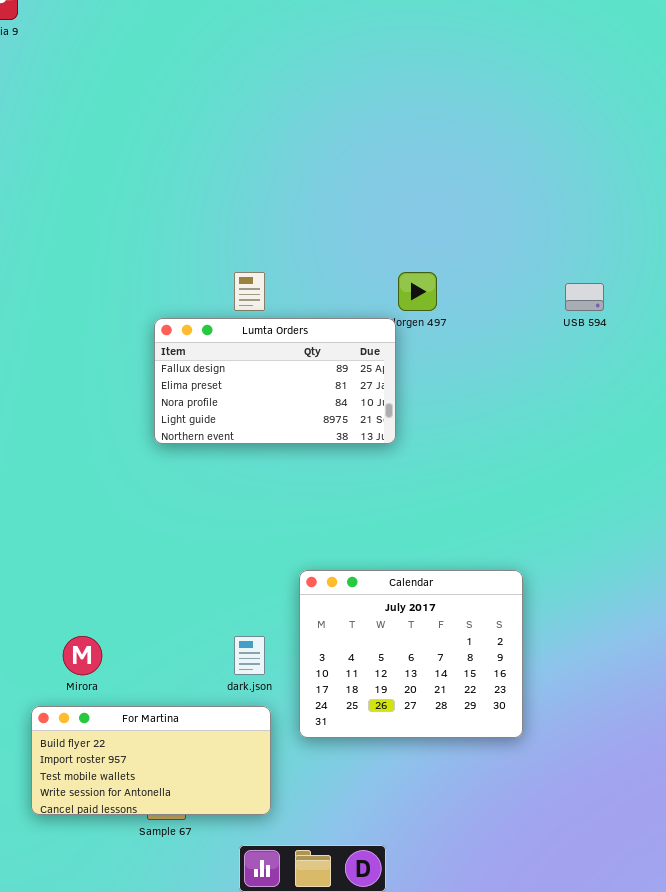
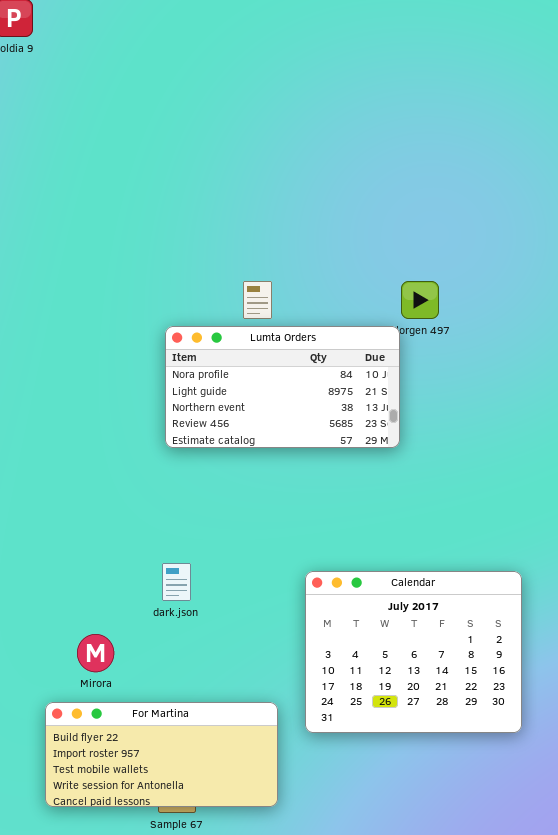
Lumta Orders: [154,318,396,444] -> [165,326,400,448], scrolled down 2 rows
dark.json: [234,636,265,675] -> [162,563,191,601], moved

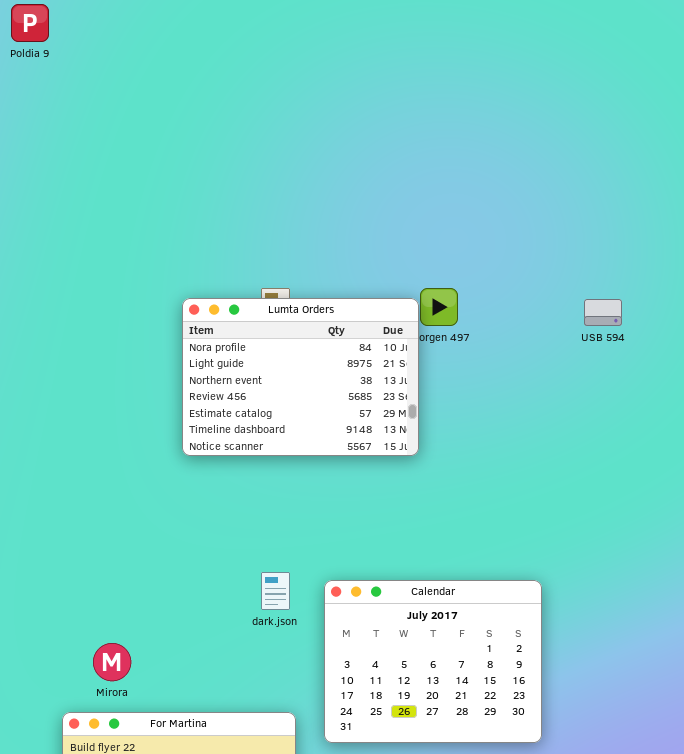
Lumta Orders: [165,326,400,448] -> [182,298,419,456], resized
dark.json: [162,563,191,601] -> [261,572,290,610], moved

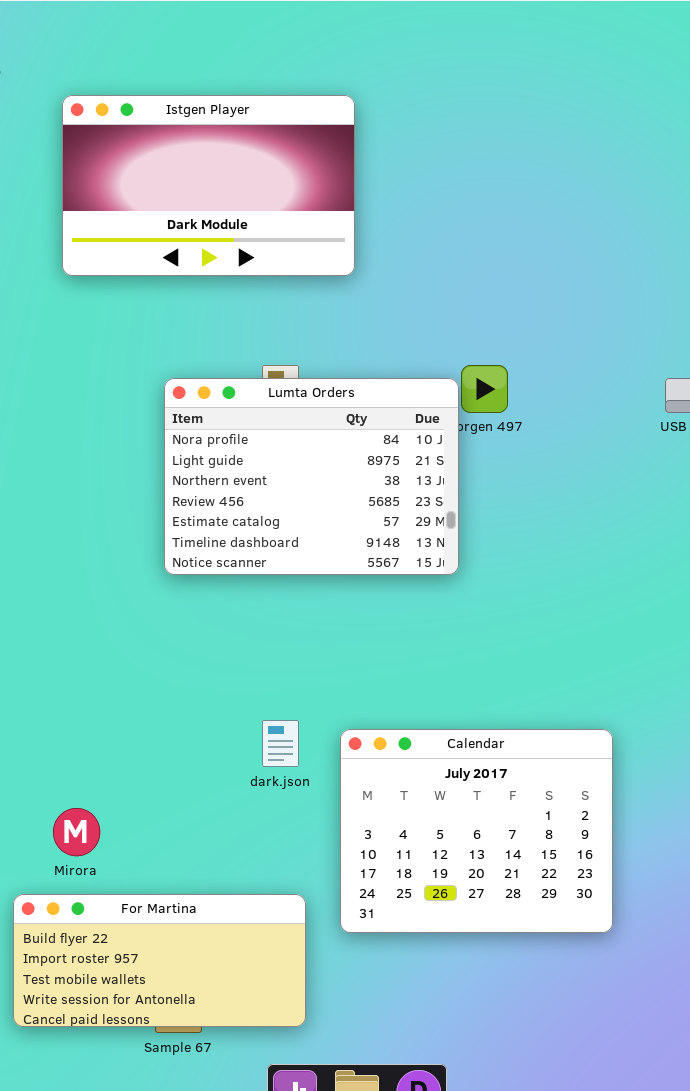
Istgen Player: none -> [62,95,355,276], opened

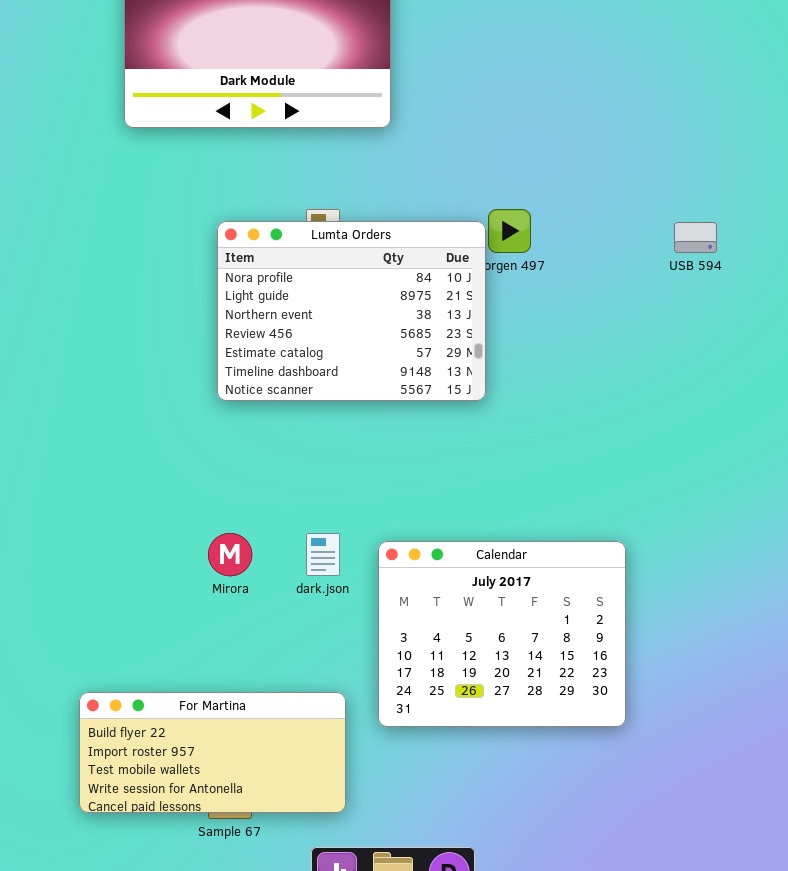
Mirora: [53,808,100,856] -> [208,533,252,576], moved

